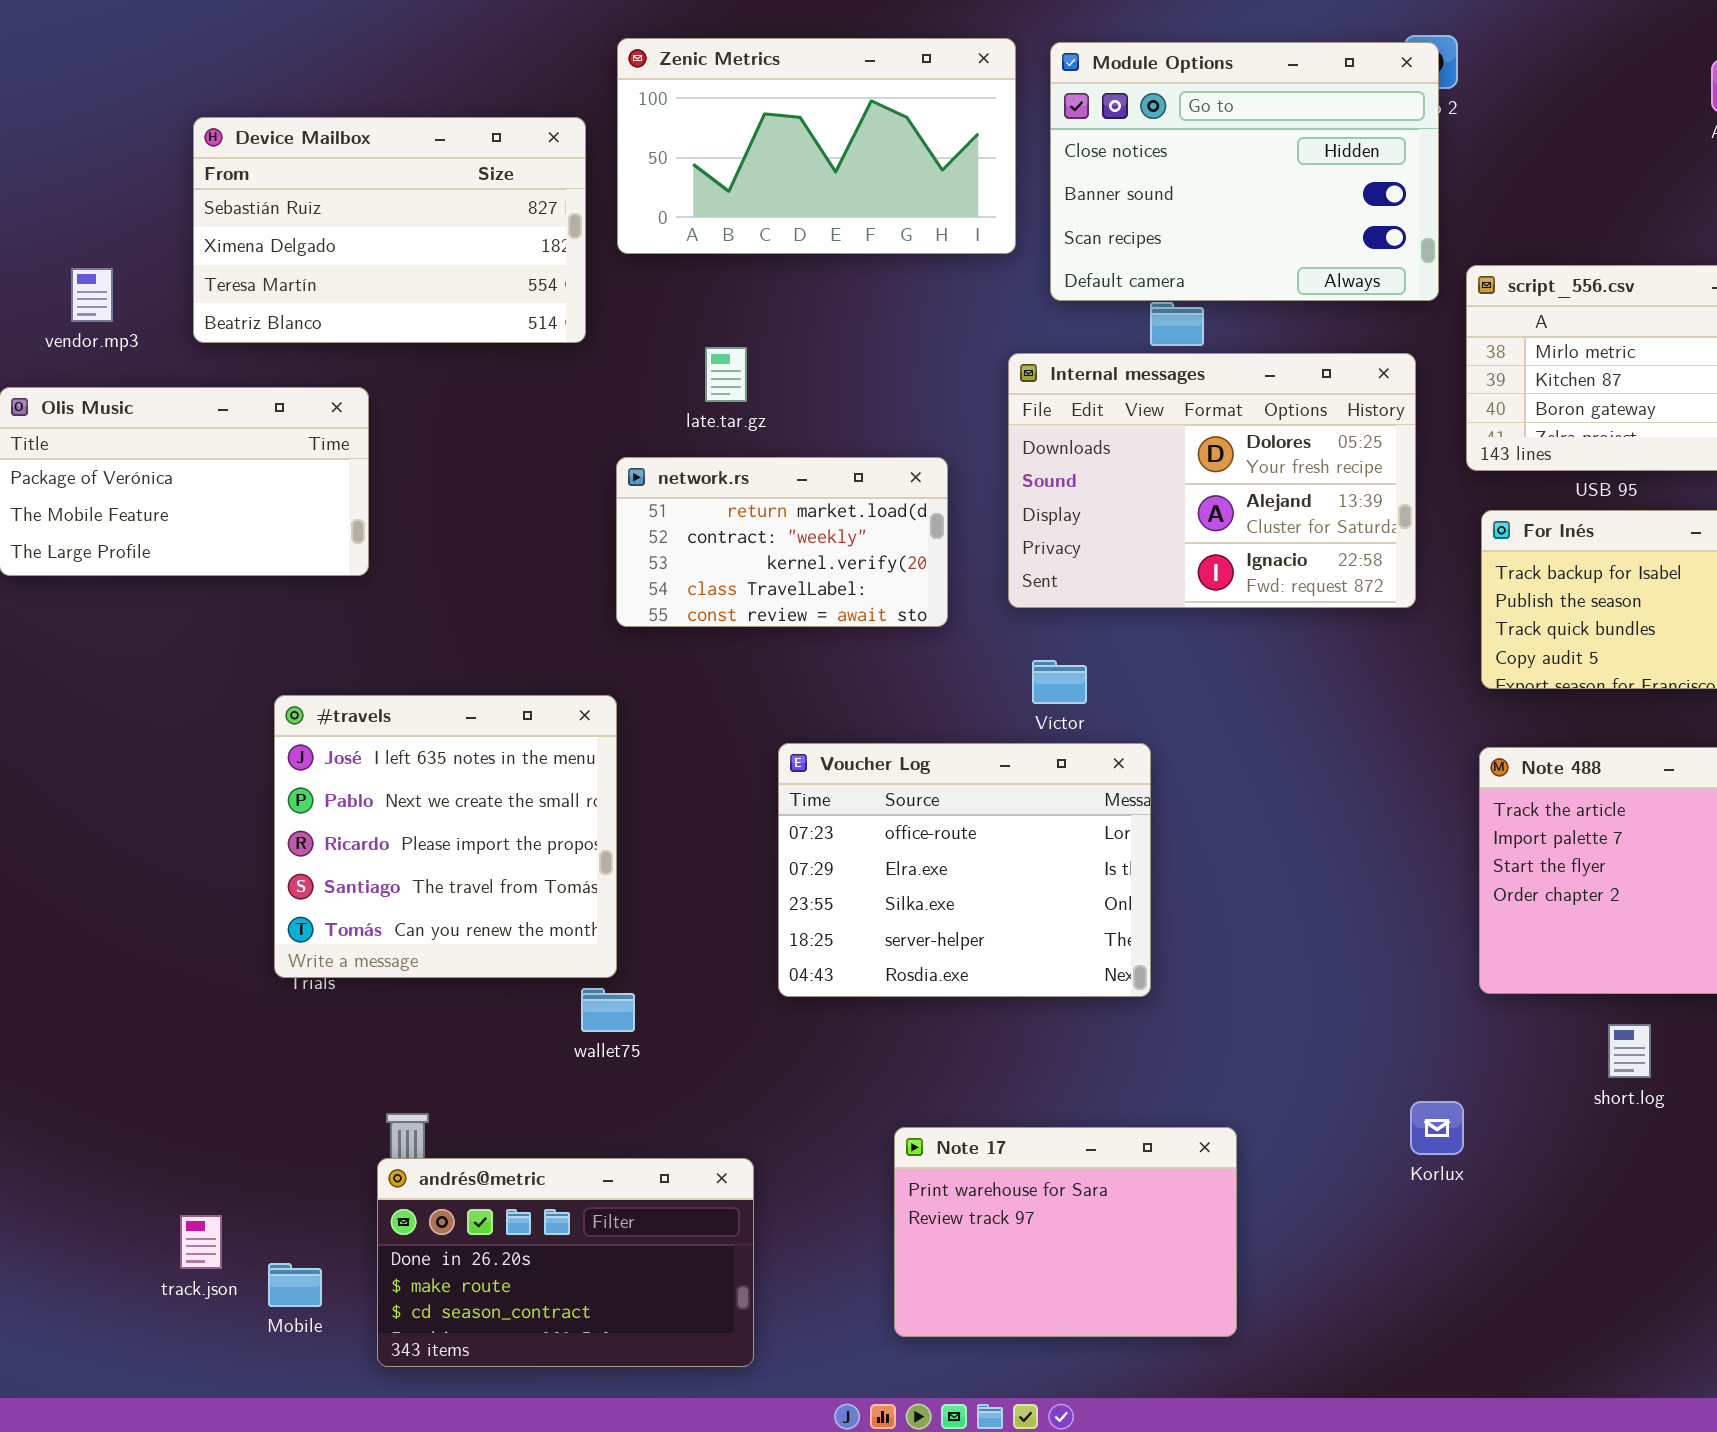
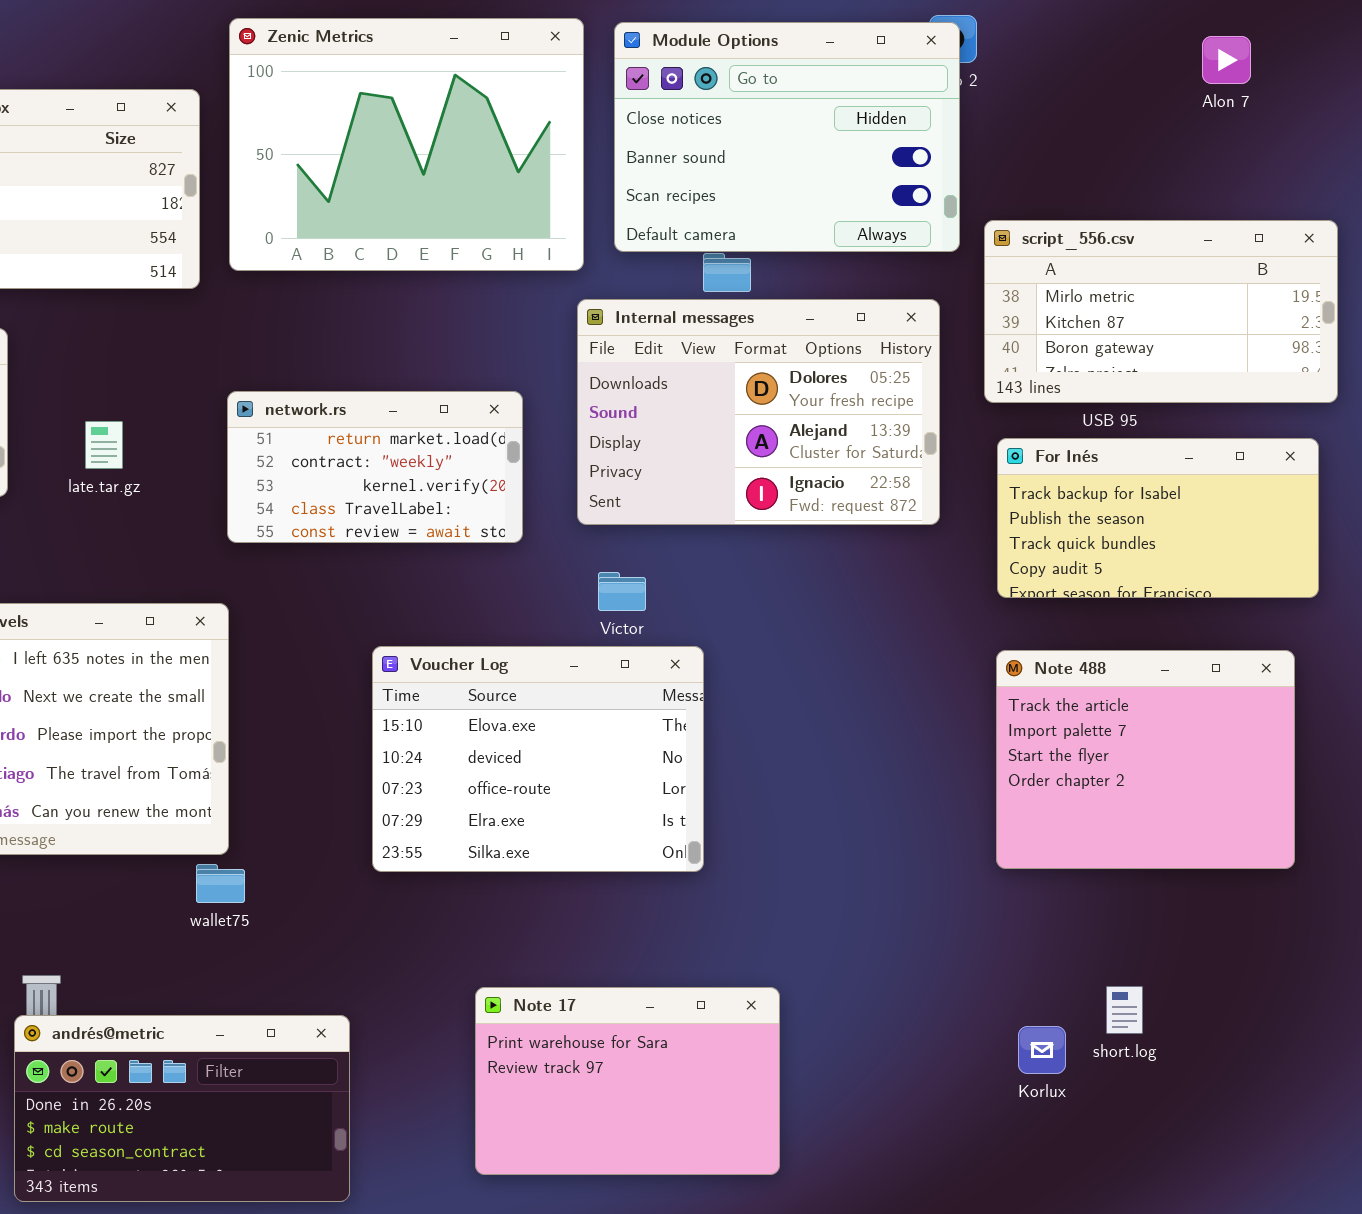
Zenic Metrics: [617,38,1016,254] -> [229,18,584,271], resized
late.tar.gz: [705,347,747,402] -> [85,421,123,469], moved
Voucher Log: [778,743,1151,997] -> [372,646,704,872], scrolled up 2 rows
short.log: [1608,1024,1651,1078] -> [1106,986,1143,1034], moved
Korlux: [1410,1101,1464,1155] -> [1018,1026,1066,1074], moved

